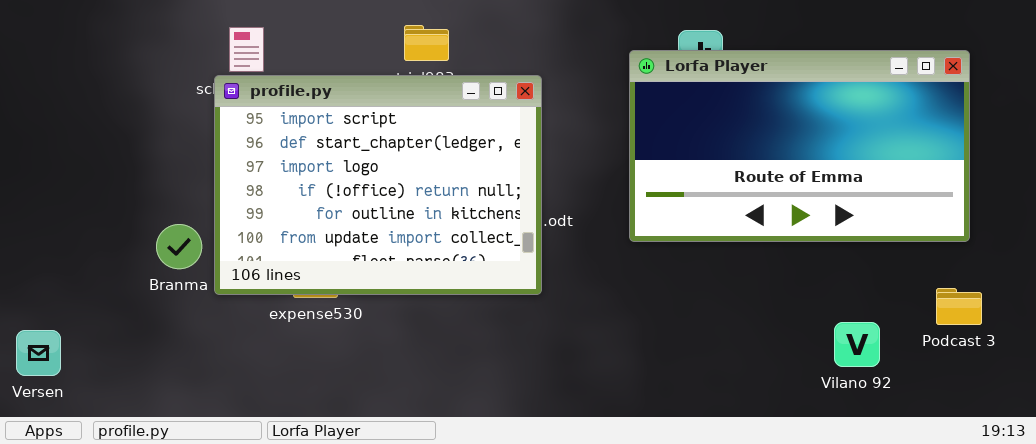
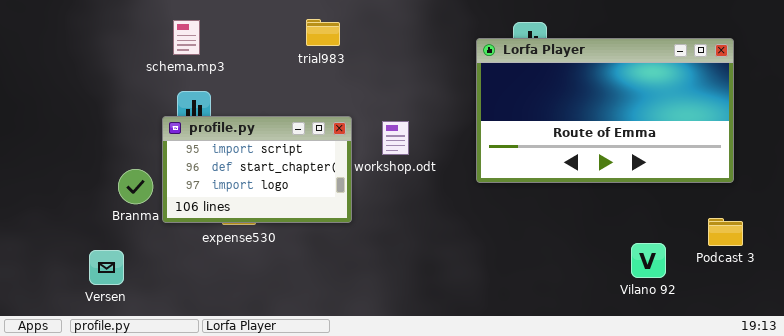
profile.py: [214,75,542,295] -> [162,116,352,223], resized
Versen: [16,330,61,376] -> [89,250,124,285], moved

